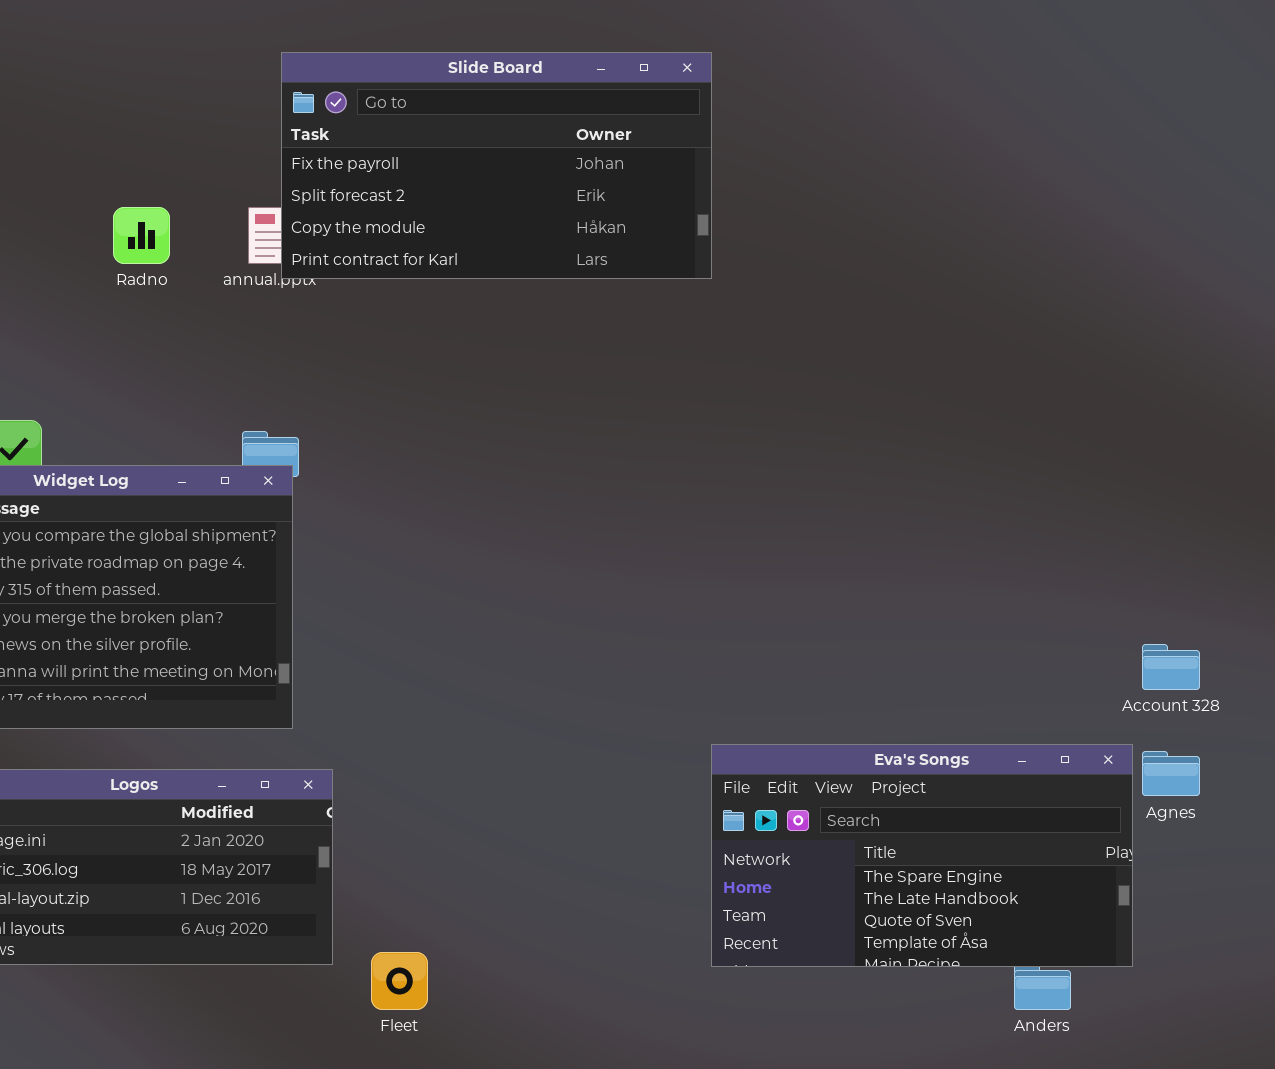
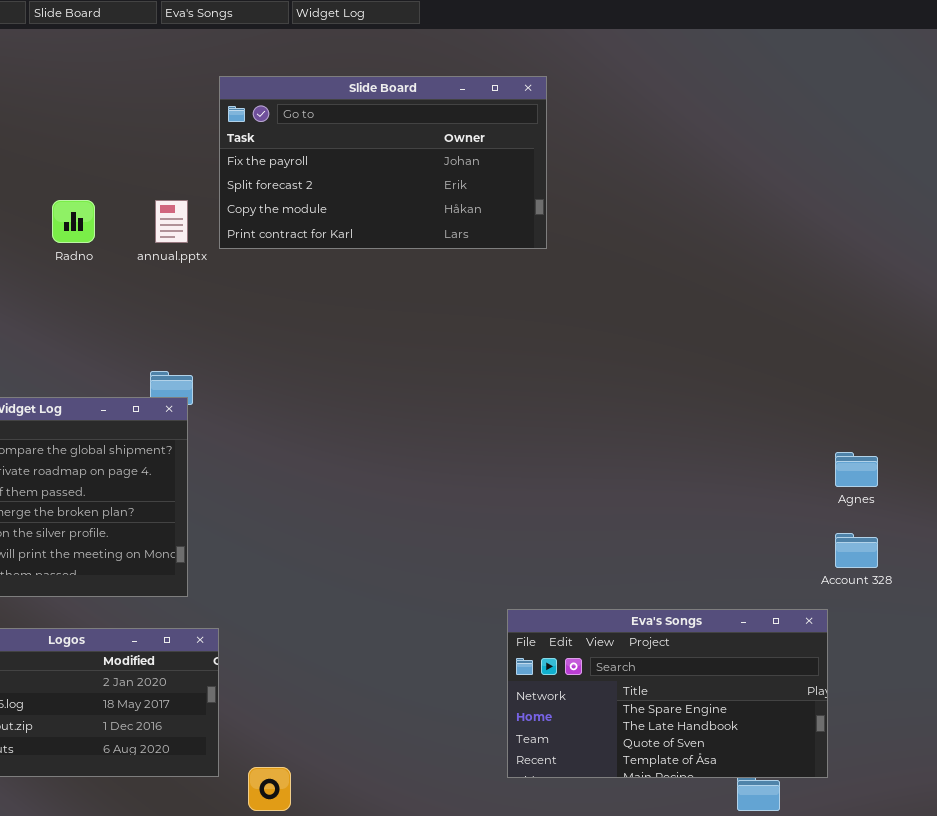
Slide Board: [281,52,712,279] -> [219,76,547,249], moved
Agnes: [1142,751,1200,796] -> [835,452,878,487], moved

